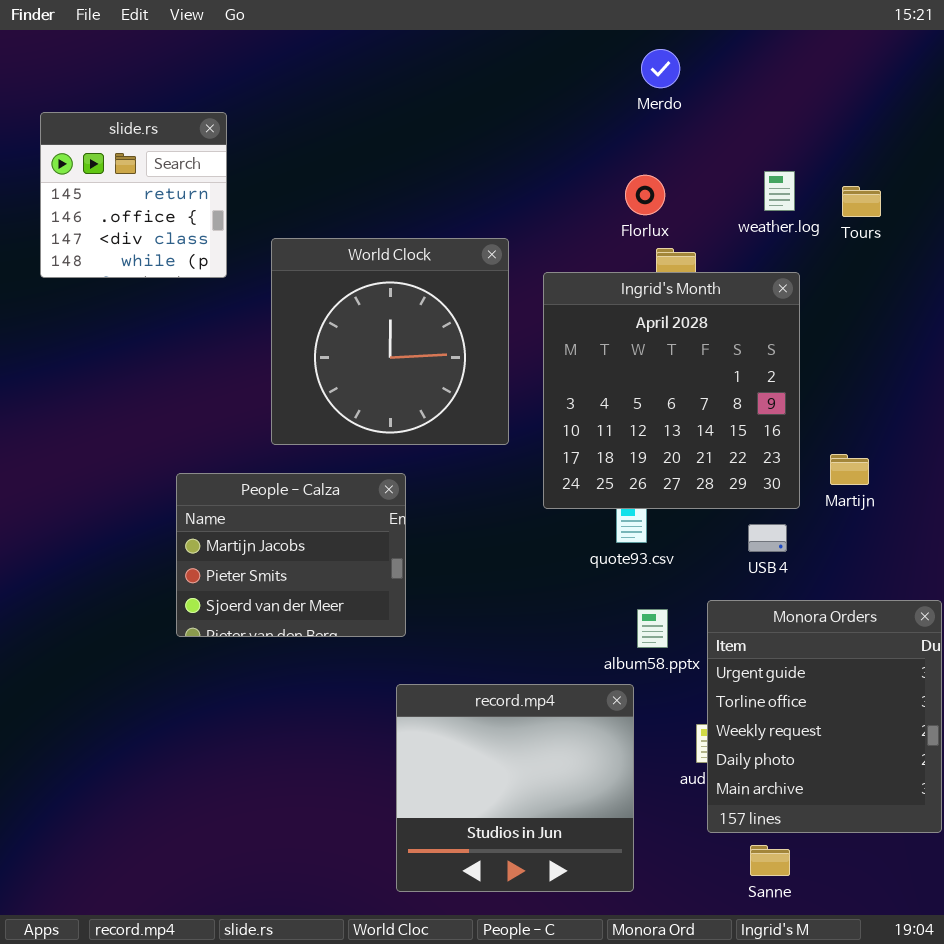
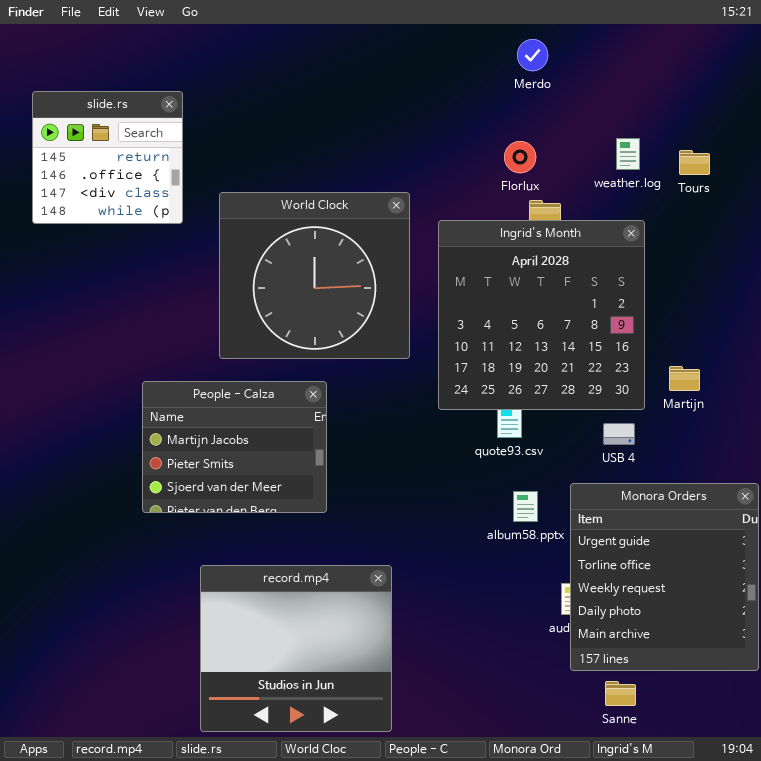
record.mp4: [396,684,634,892] -> [200,565,392,732], moved

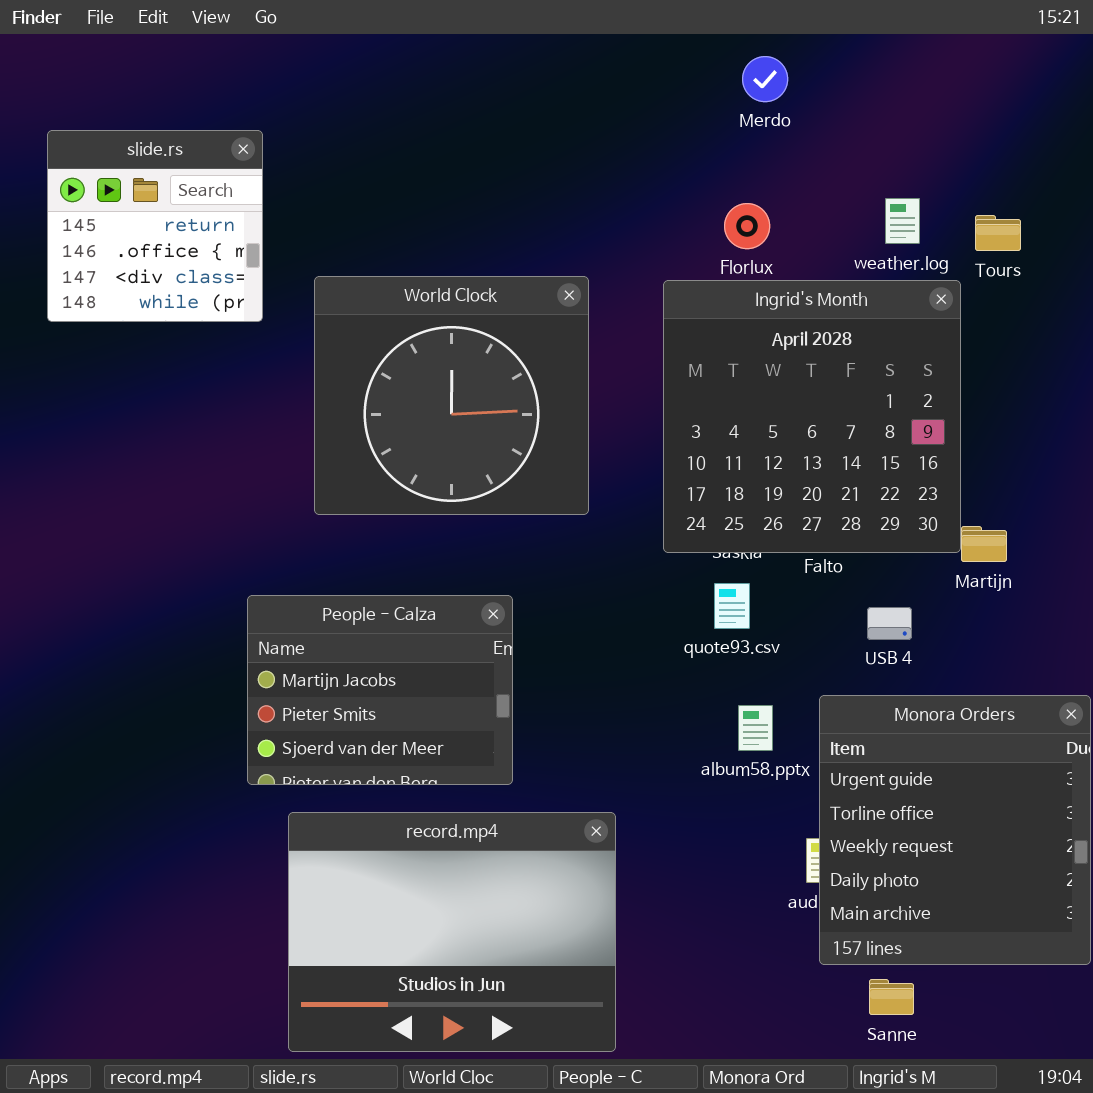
Ingrid's Month: [438,220,645,410] -> [663,280,961,553], moved
People - Calza: [142,381,327,513] -> [247,595,513,785], moved
record.mp4: [200,565,392,732] -> [288,812,616,1052], resized

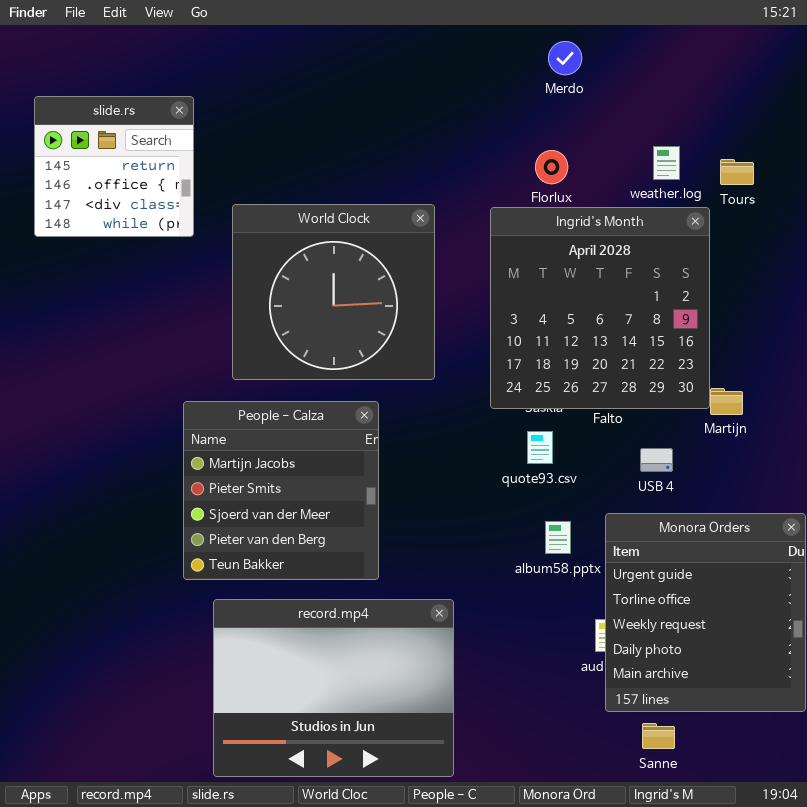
People - Calza: [247,595,513,785] -> [183,401,379,580], resized

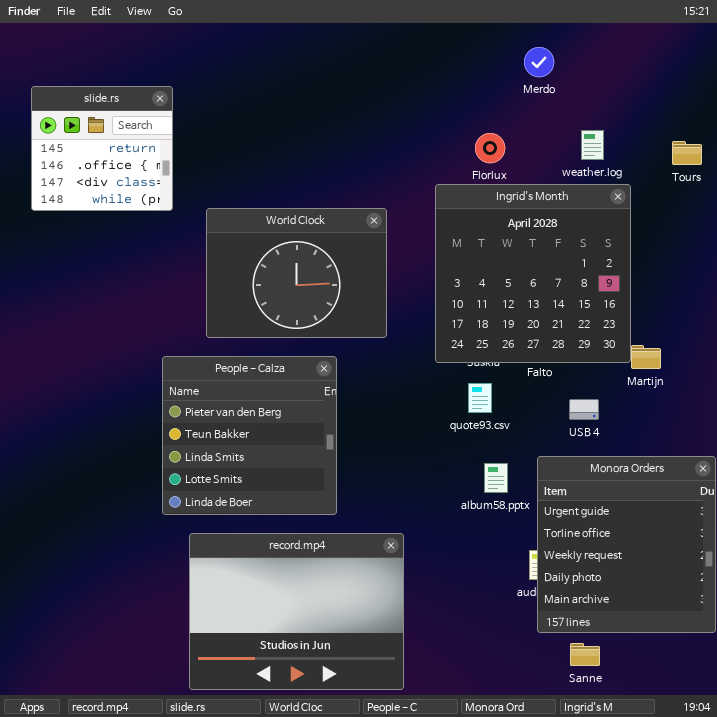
Merdo: [548,41,582,75] -> [524,47,554,77], moved
Tours: [720,159,754,185] -> [672,141,702,165], moved
World Clock: [232,204,435,380] -> [206,208,387,338], resized
People - Calza: [183,401,379,580] -> [162,356,337,515], scrolled down 3 rows

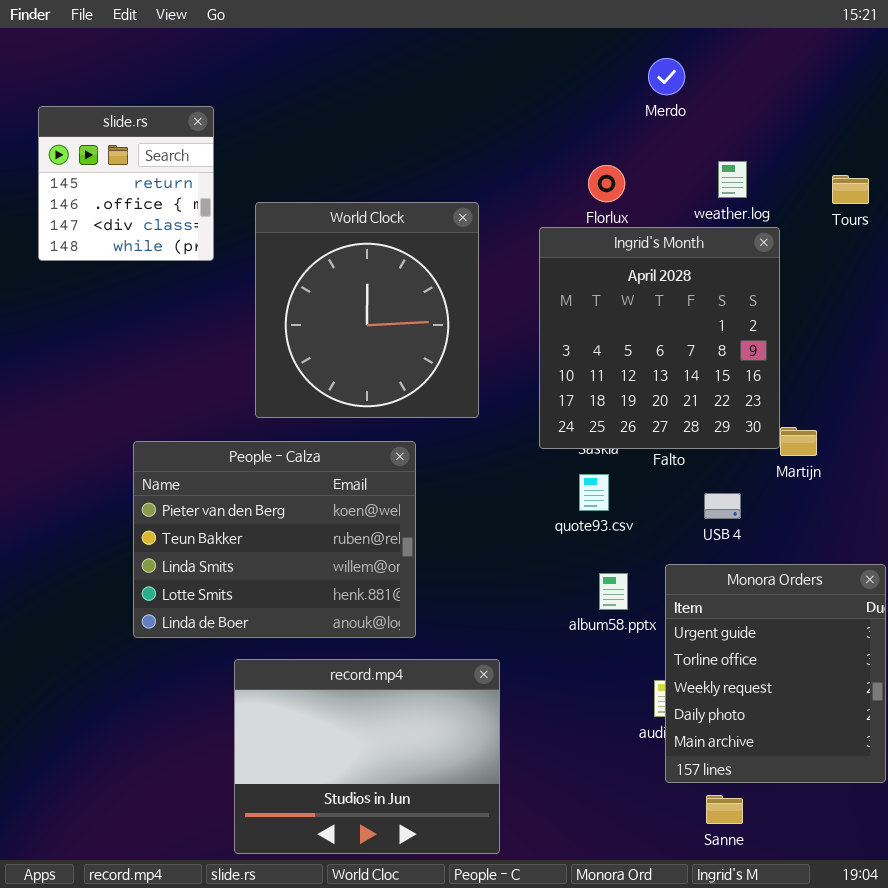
World Clock: [206,208,387,338] -> [255,202,479,418], resized
People - Calza: [162,356,337,515] -> [133,441,416,638], resized

